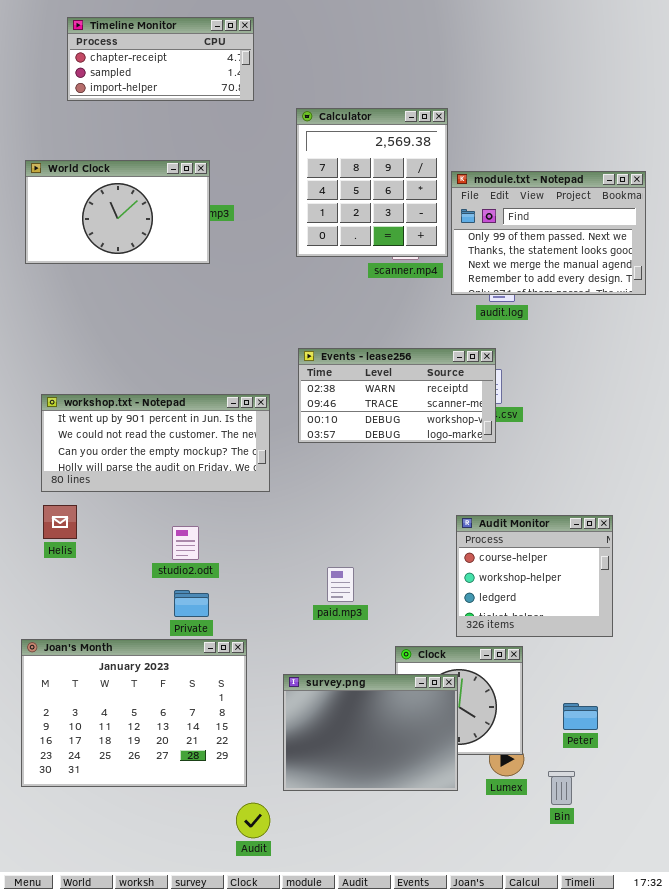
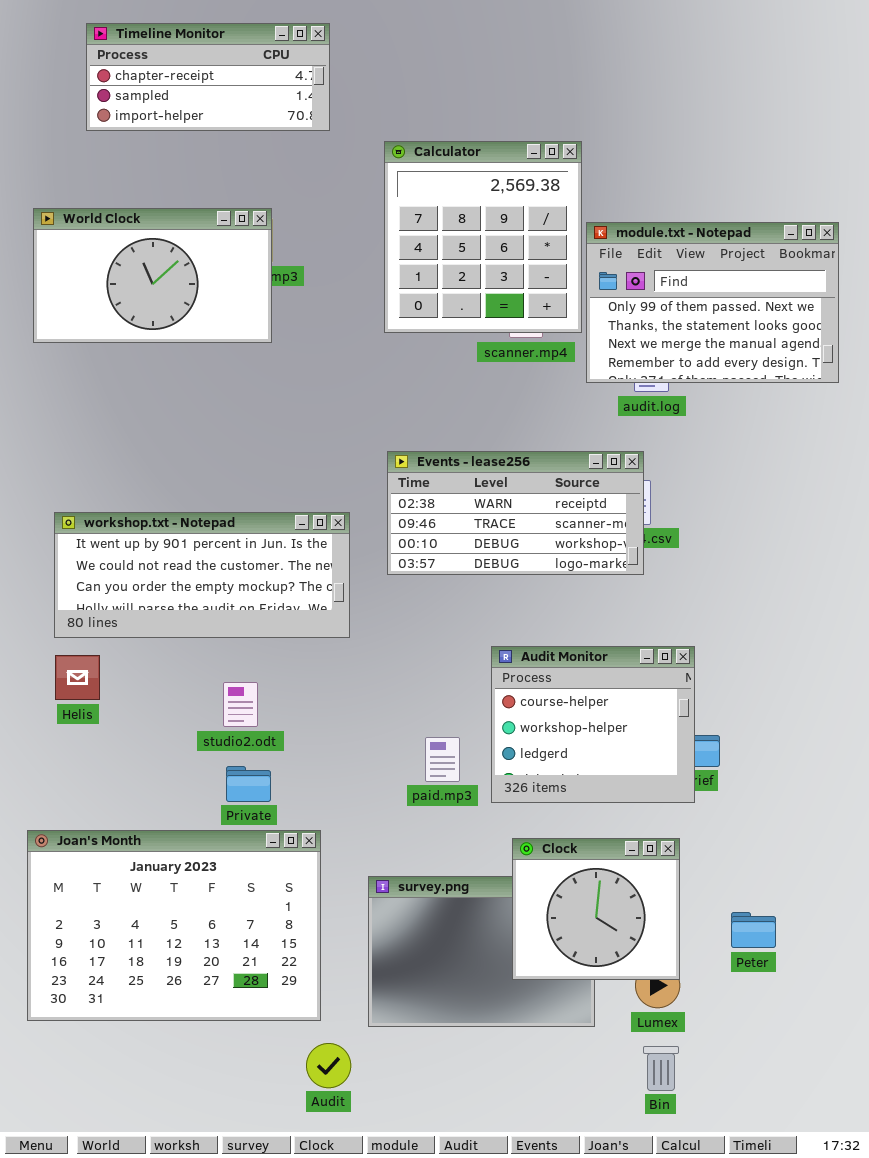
Audit Monitor: [456,515,613,637] -> [491,646,695,803], moved
Clock: [395,646,523,755] -> [512,838,680,980], raised
Bin: [548,771,575,805] -> [643,1046,679,1091], moved

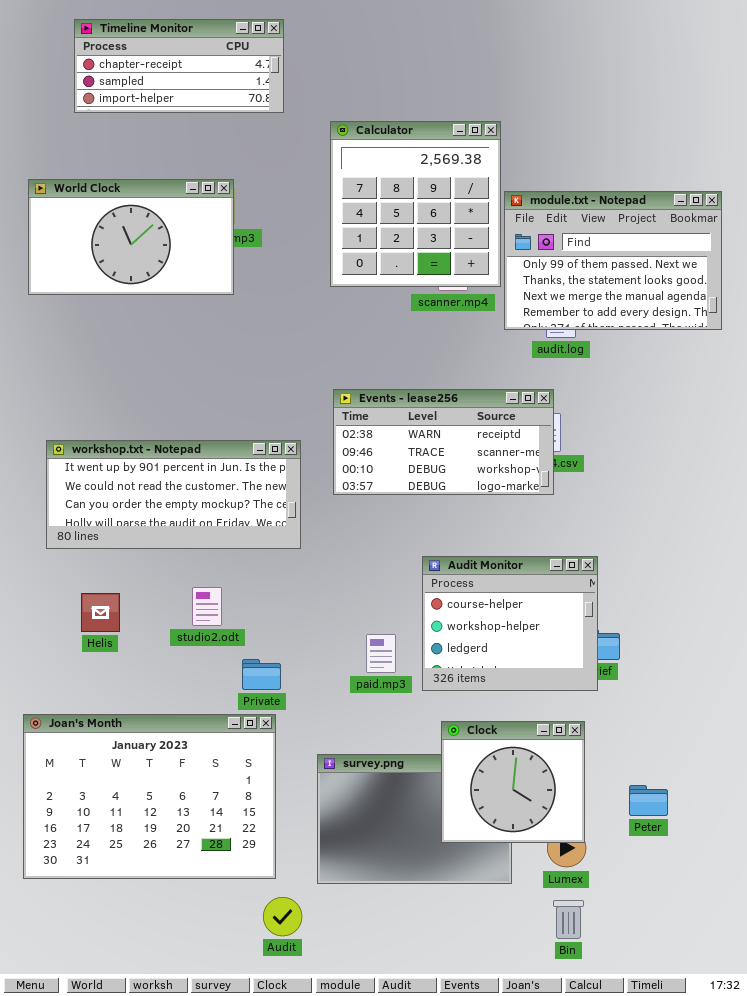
Helis: [55,655,100,700] -> [81,593,120,632], moved
Private: [226,766,271,802] -> [242,659,281,690], moved

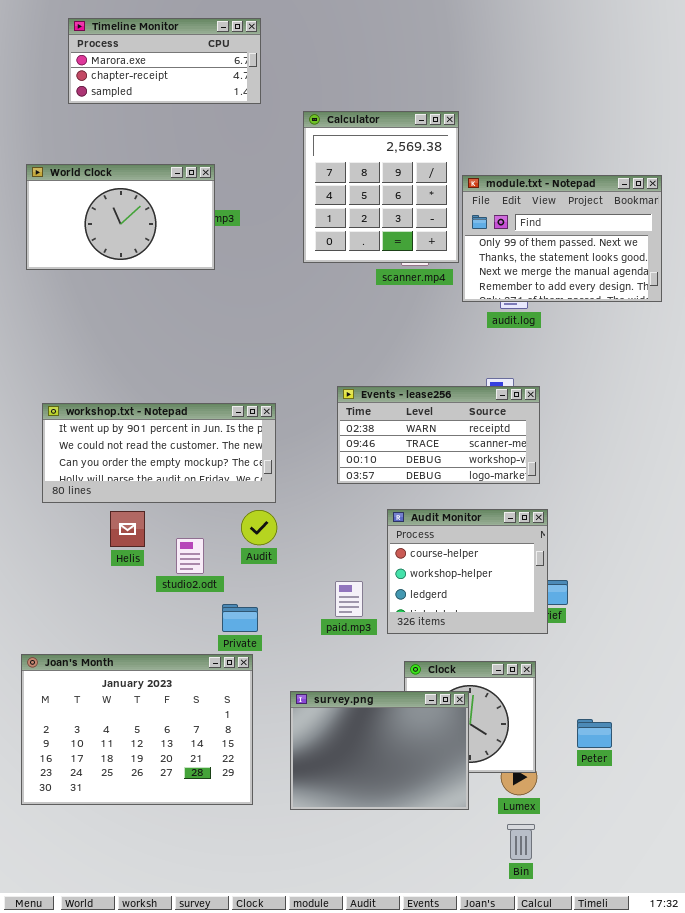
Timeline Monitor: [74,19,284,113] -> [68,18,261,104], scrolled up 1 row
Events - lease256: [333,389,554,495] -> [337,386,540,484], moved
Helis: [81,593,120,632] -> [110,511,145,547], moved
survey.png: [317,754,512,884] -> [290,691,469,810], raised
Audit: [263,897,302,936] -> [241,510,277,545], moved

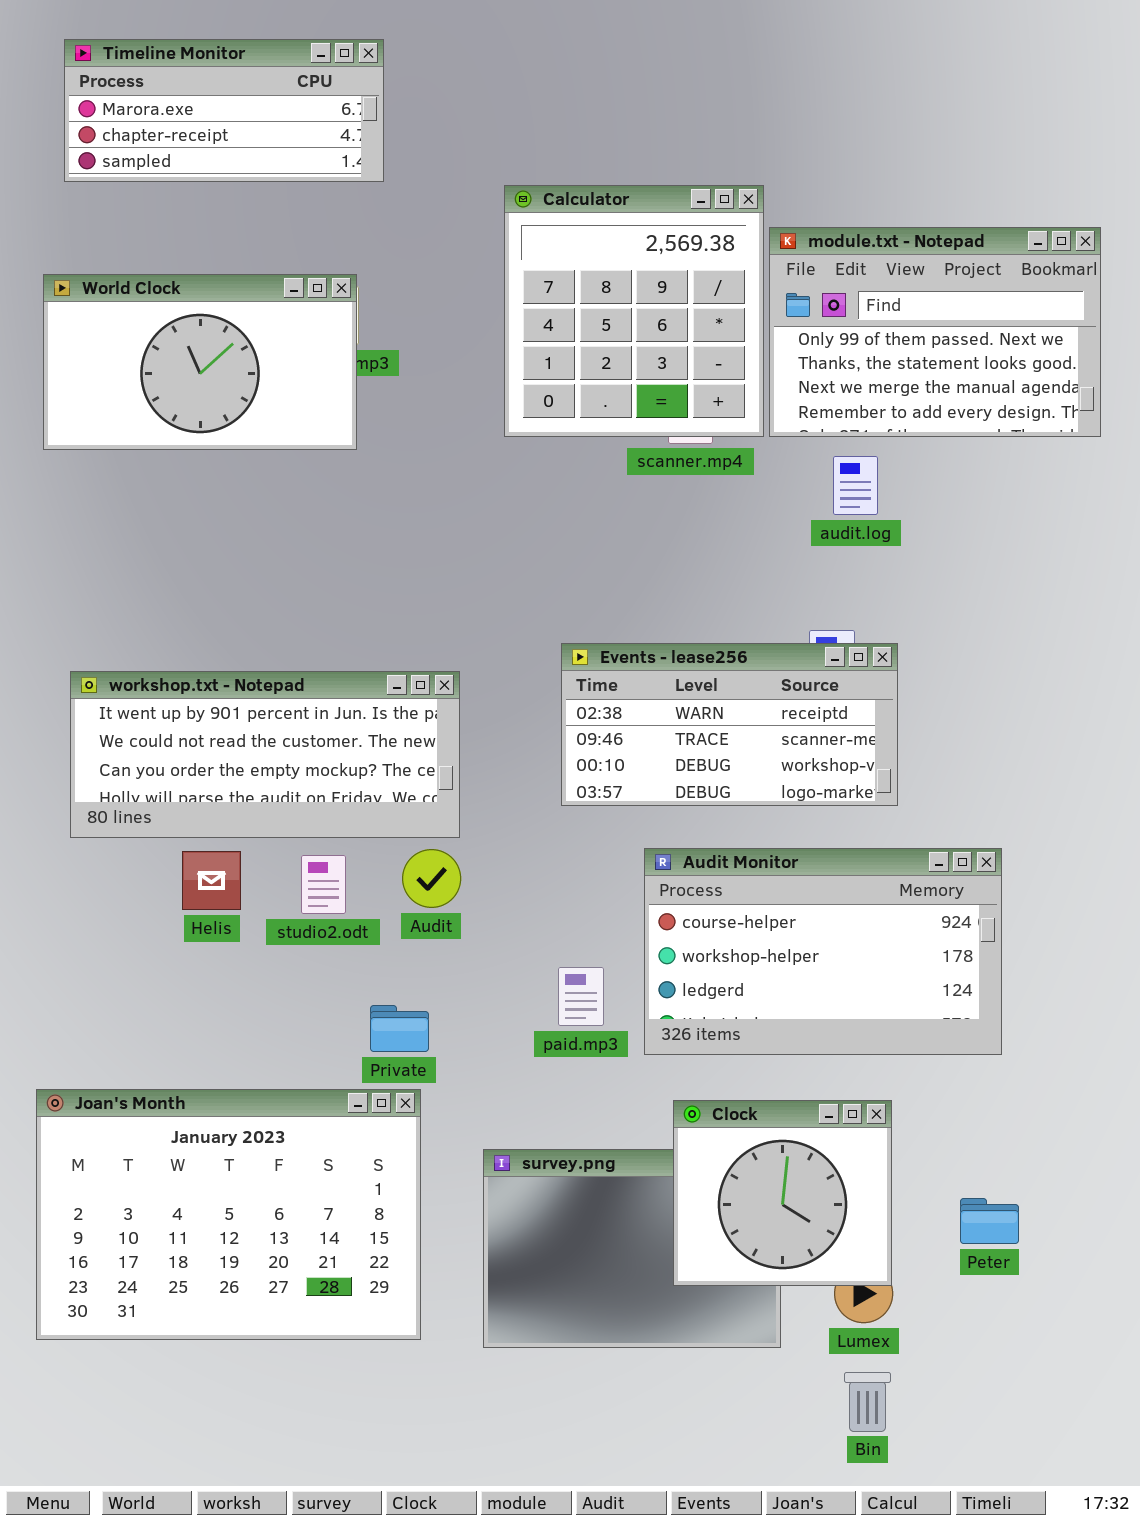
Timeline Monitor: [68,18,261,104] -> [64,39,384,182], moved
module.txt - Notepad: [462,175,662,302] -> [769,227,1101,437], moved
Audit Monitor: [387,509,548,634] -> [644,848,1002,1055], resized
studio2.odt: [176,538,204,574] -> [301,855,346,914], moved
Clock: [404,661,536,773] -> [673,1100,892,1286], raised

